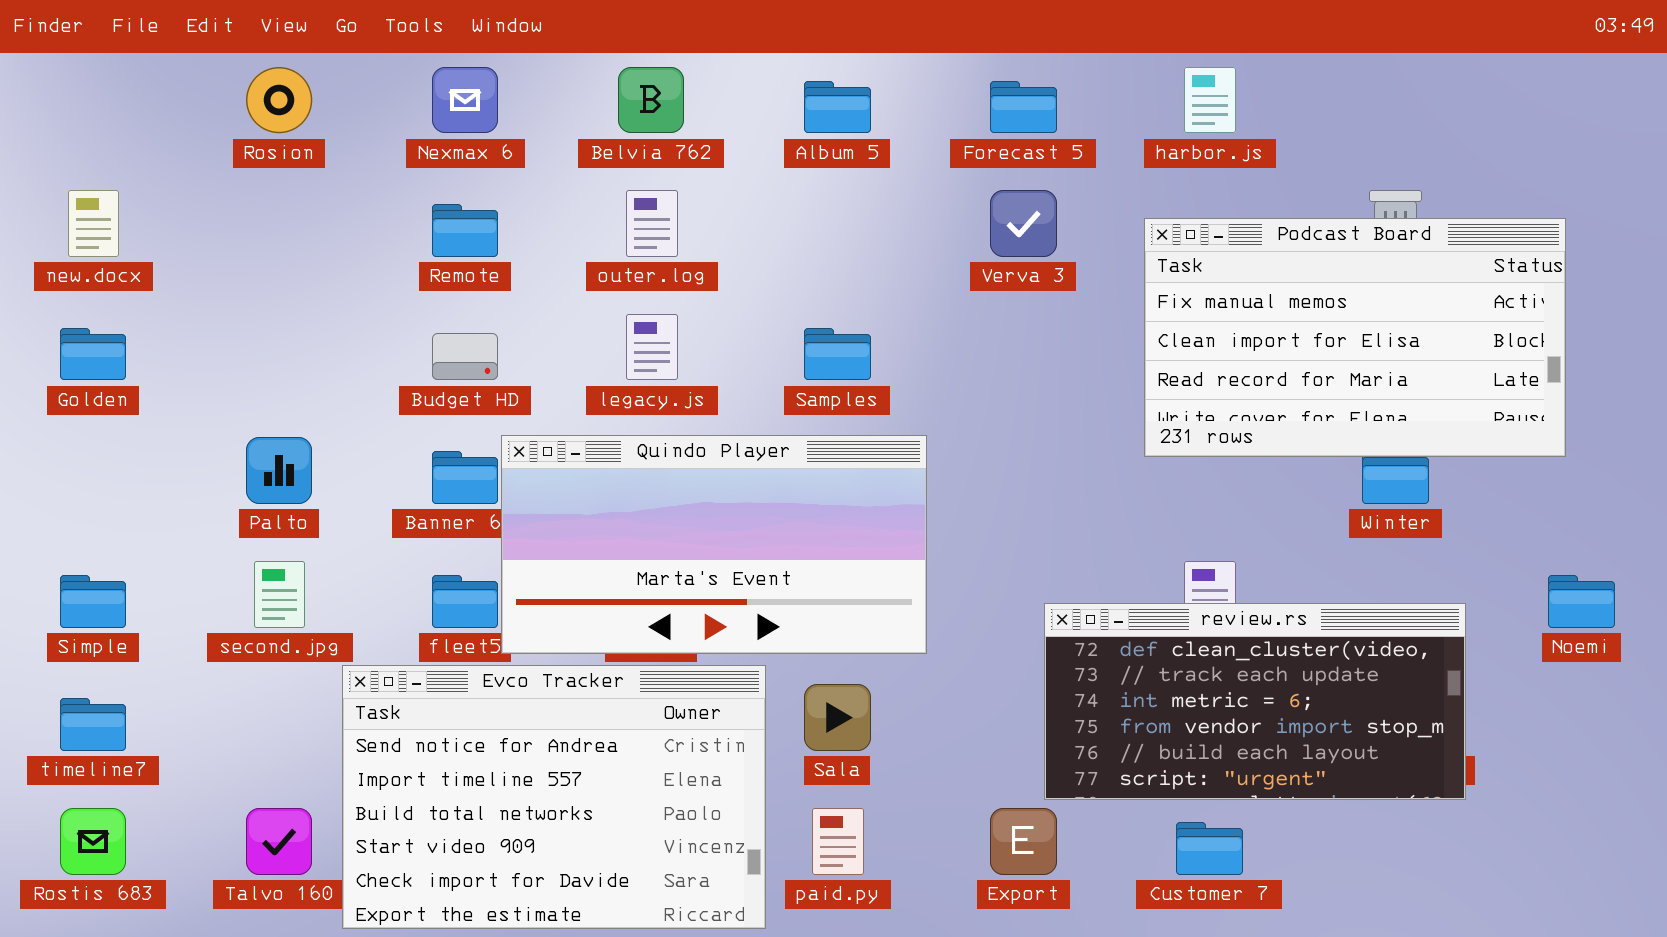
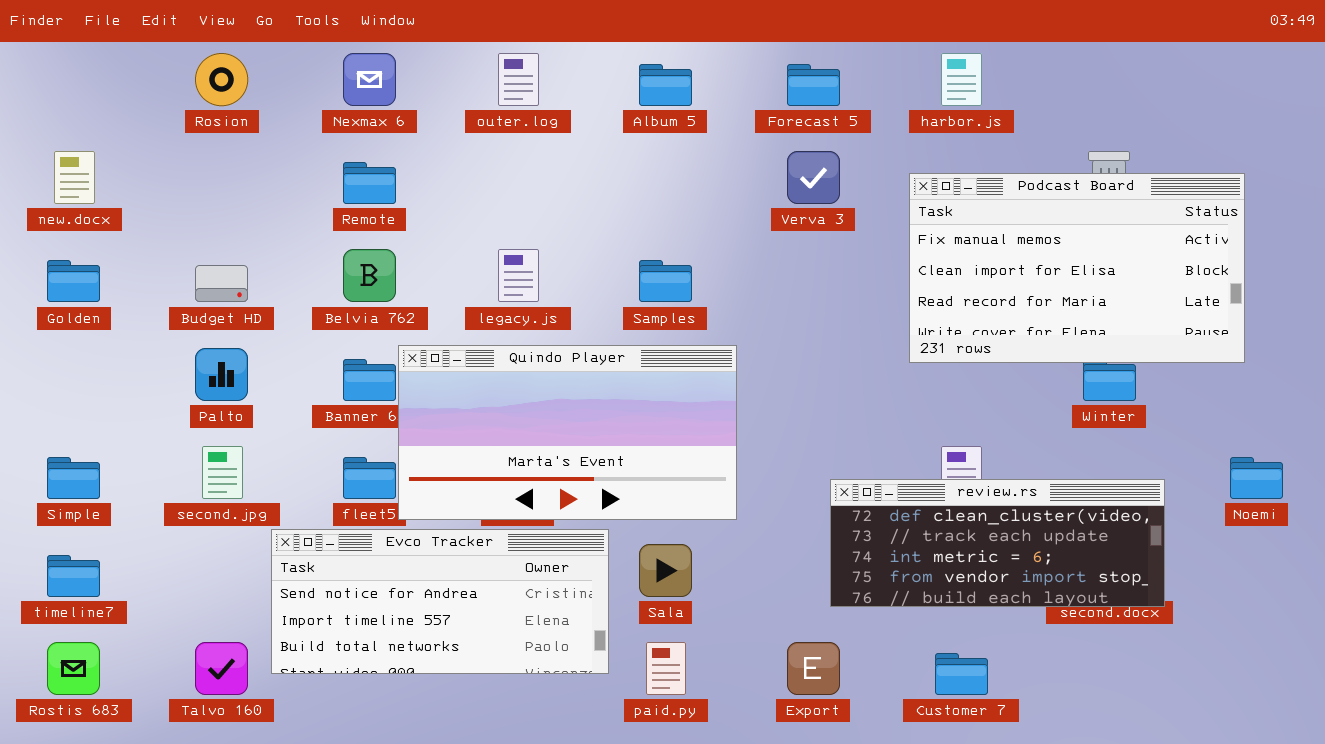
Belvia 762: [618,67,684,133] -> [343,249,396,302], moved
outer.log: [626,190,678,257] -> [498,53,539,106], moved
Budget HD: [432,333,498,380] -> [195,265,248,302], moved
review.rs: [1044,603,1466,800] -> [830,479,1165,607], resized
Evco Tracker: [342,665,766,929] -> [271,529,609,674], resized

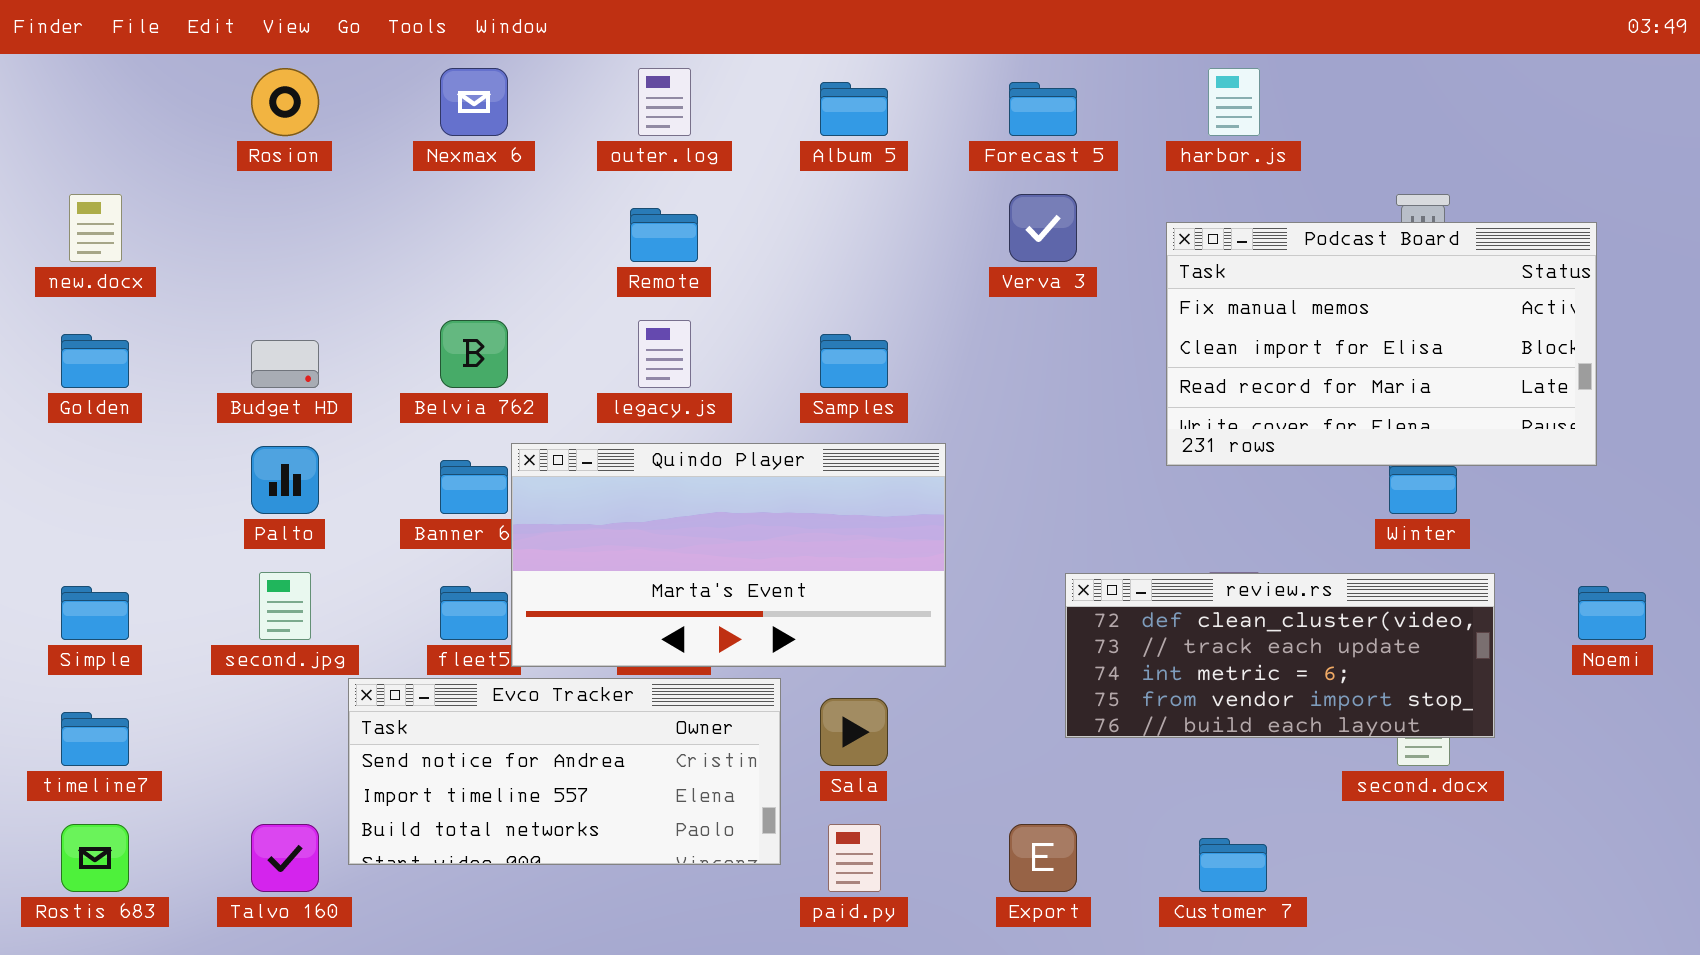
Remote: [343,162,396,204] -> [630,208,698,262], moved
review.rs: [830,479,1165,607] -> [1065,573,1495,738], moved

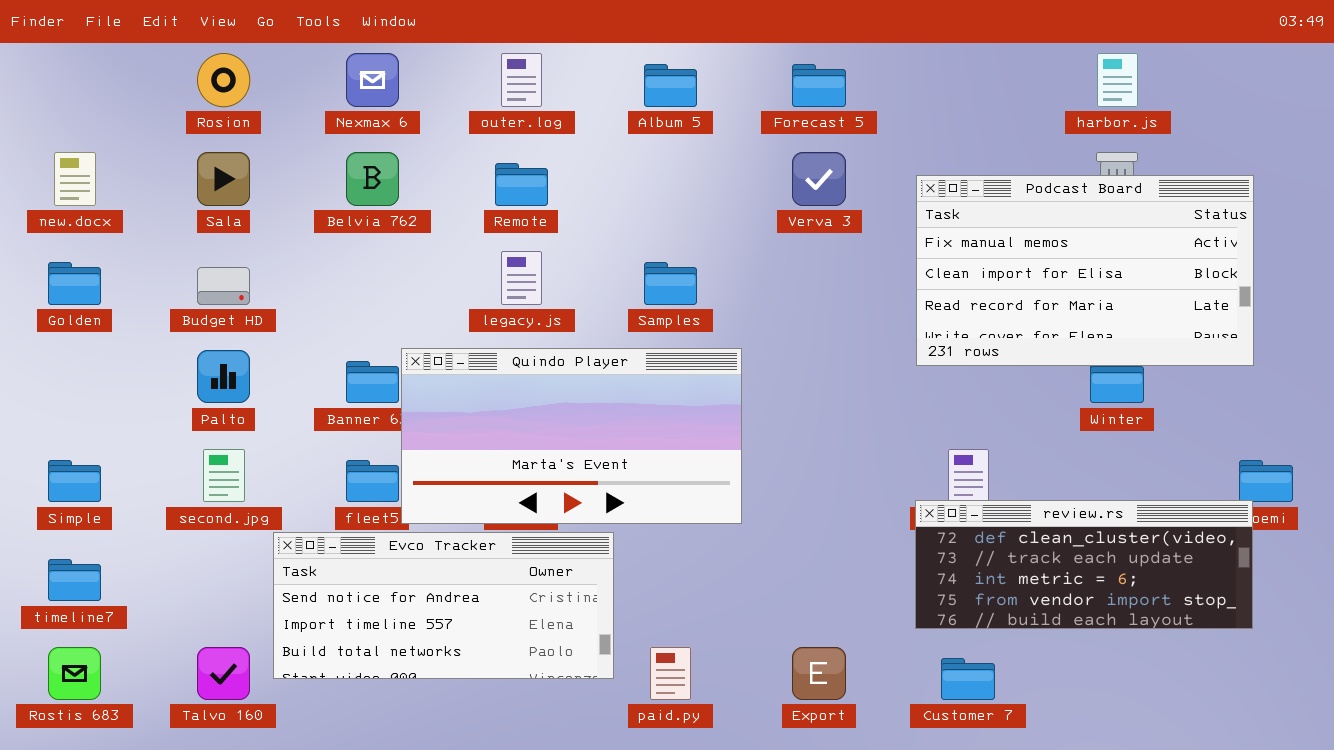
harbor.js: [1208,68,1260,136] -> [1097,53,1138,107], moved
Belvia 762: [440,320,508,388] -> [346,152,399,206], moved
review.rs: [1065,573,1495,738] -> [915,500,1253,629], moved
Sala: [820,698,888,766] -> [197,152,250,206], moved

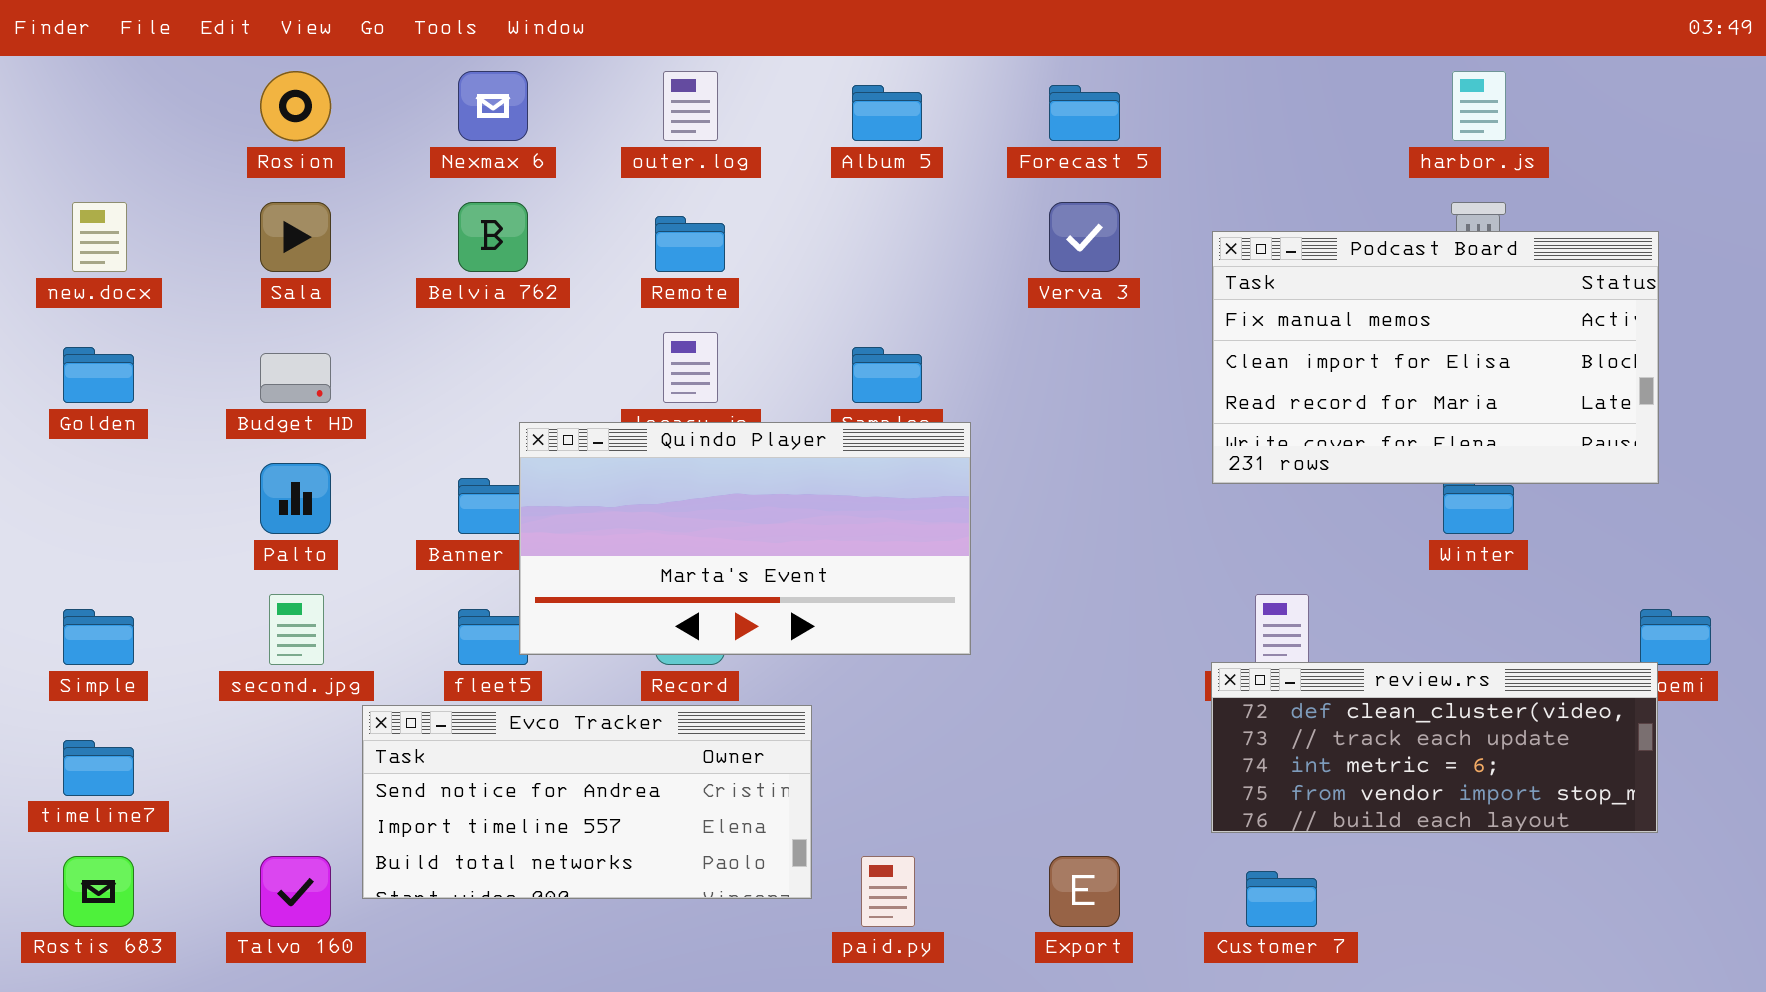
Quindo Player: [401,348,742,524] -> [519,422,971,655], moved

